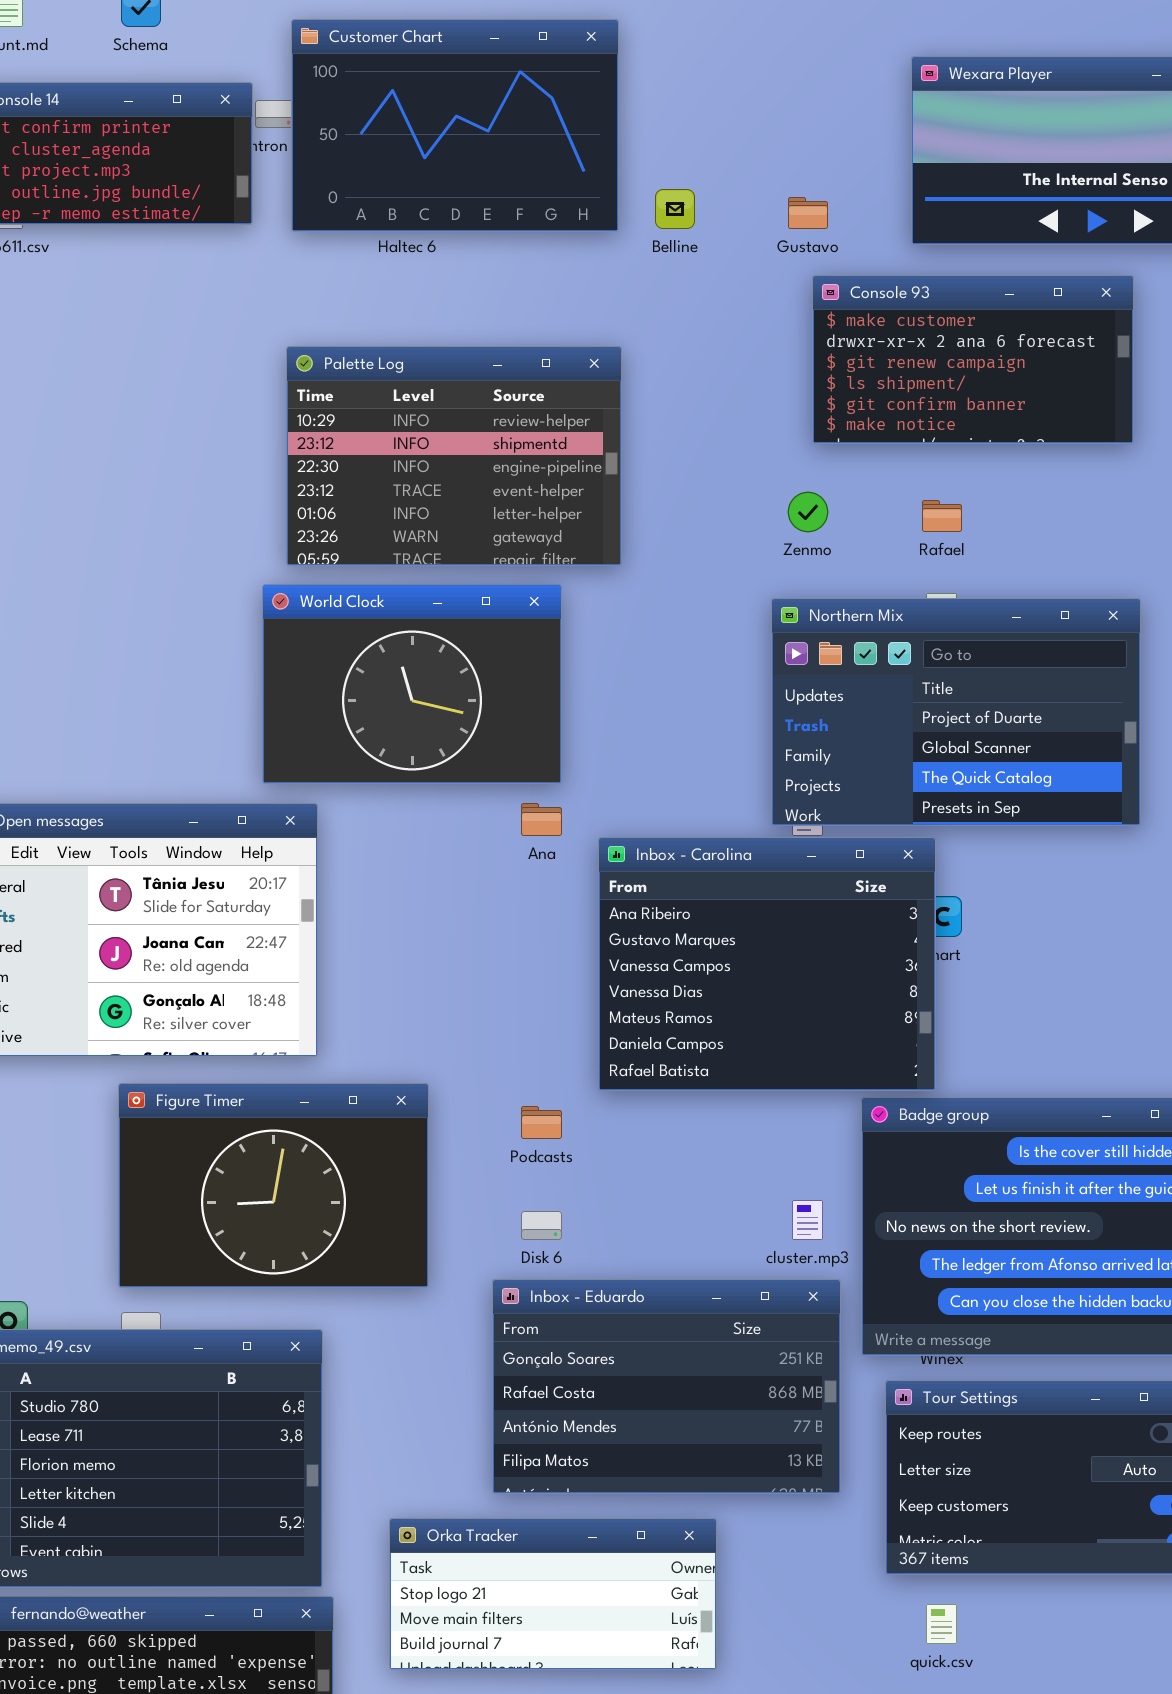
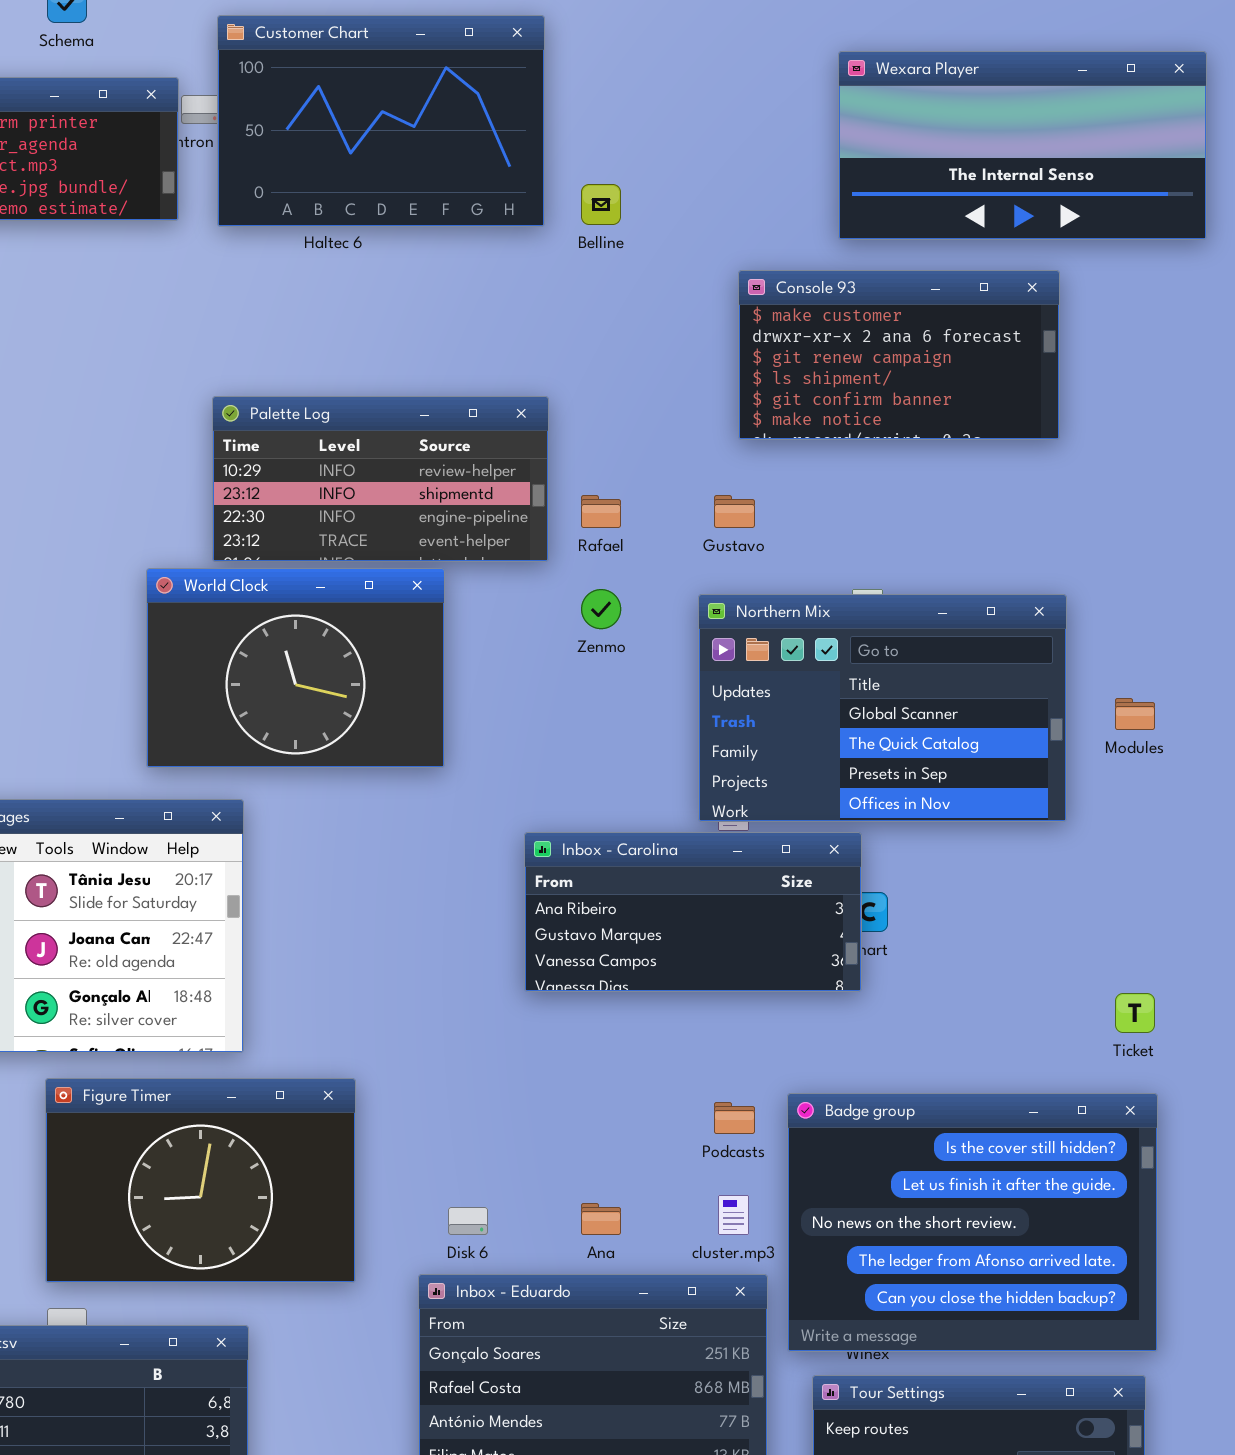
Gustavo: [788,197,828,229] -> [714,495,755,528], moved
Palette Log: [286,346,622,566] -> [212,396,549,562], resized
Zenmo: [788,492,828,532] -> [581,589,621,629], moved
Rafael: [922,500,962,532] -> [581,495,621,528], moved
World Clock: [262,584,562,784] -> [146,568,445,768], moved
Northern Mix: [771,598,1141,826] -> [698,594,1067,822], scrolled down 1 row
Ana: [521,803,562,836] -> [581,1203,621,1235], moved
Inbox - Carolina: [598,837,936,1091] -> [524,832,862,992], resized
Podcasts: [521,1106,562,1139] -> [714,1102,755,1134], moved

